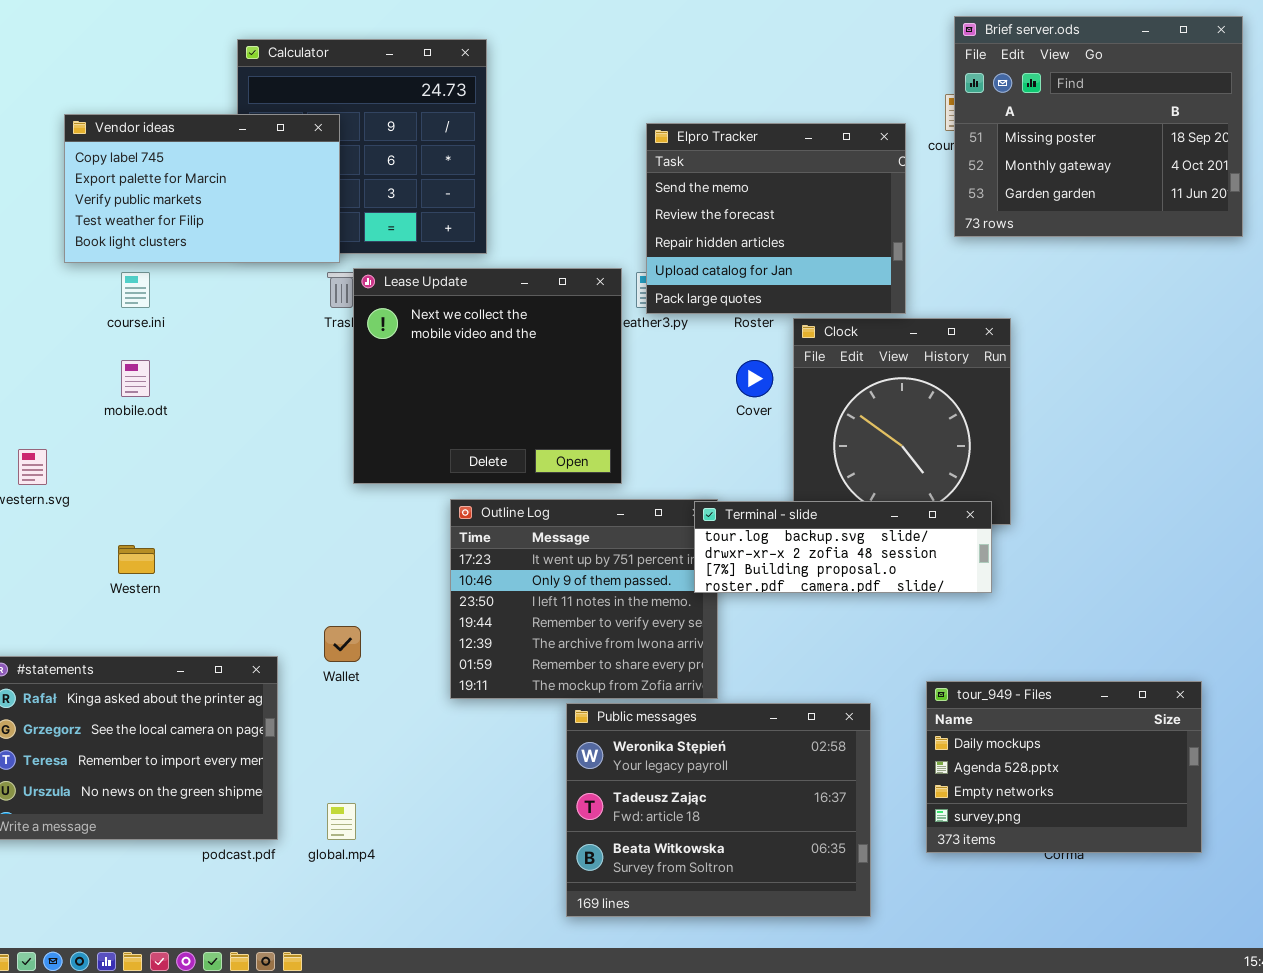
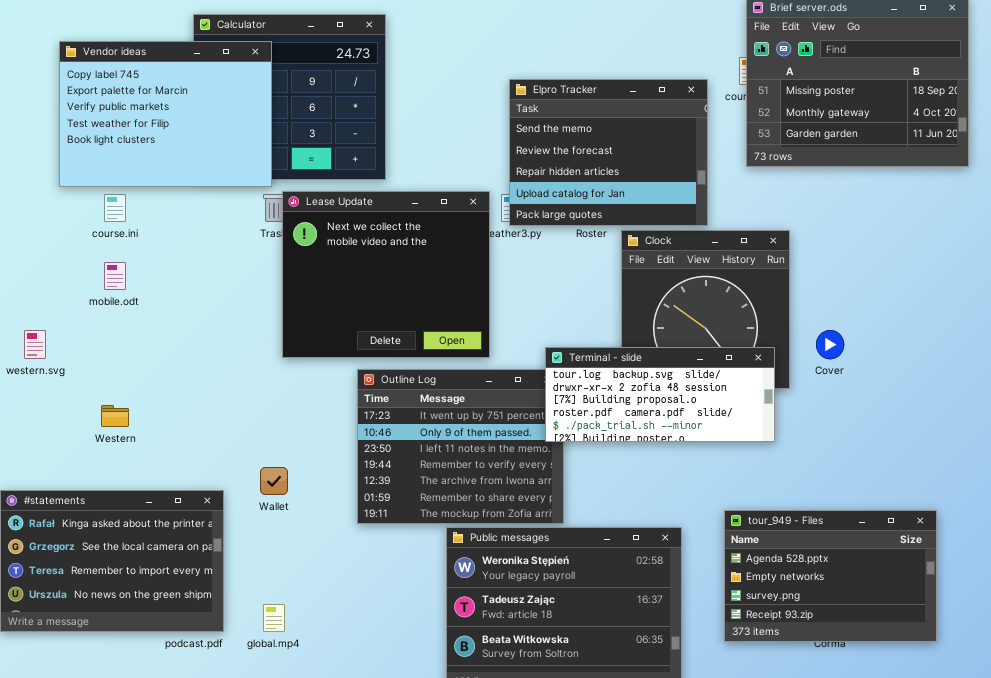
Vendor ideas: [64,114,340,263] -> [59,41,272,187], resized
Cover: [736,360,773,397] -> [816,330,844,359], moved
Terminal - slide: [694,501,992,593] -> [545,347,775,442], resized
tour_949 - Files: [926,681,1202,853] -> [724,510,937,642], scrolled down 1 row

